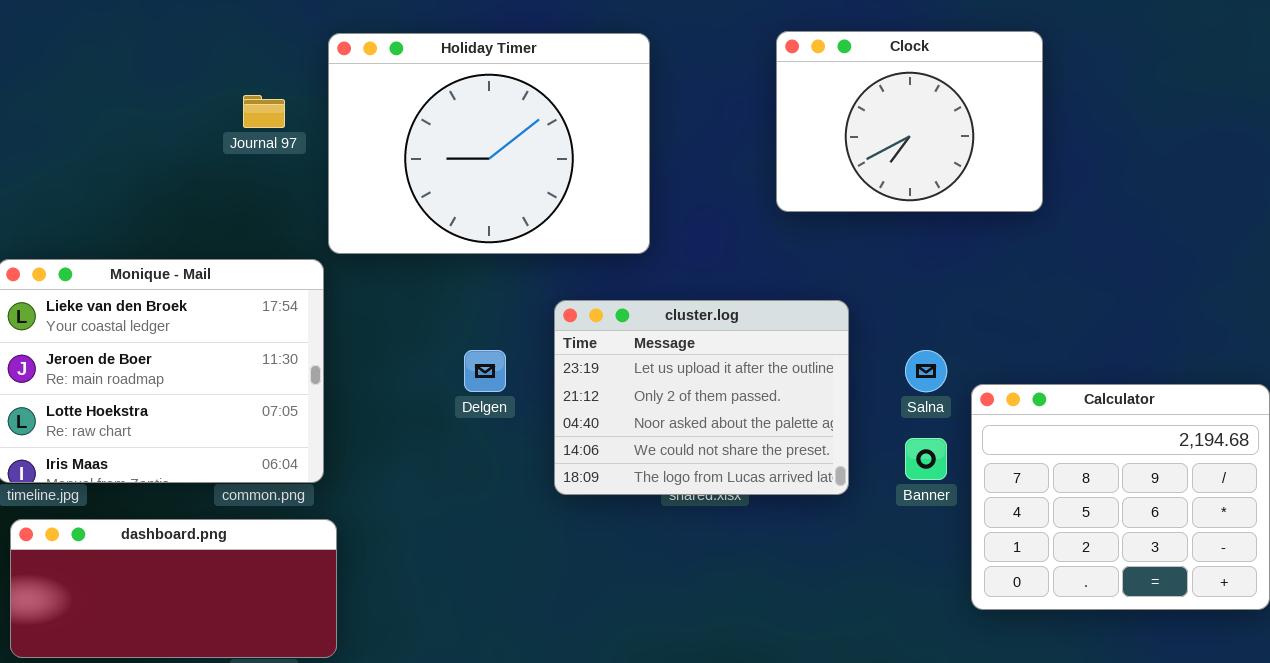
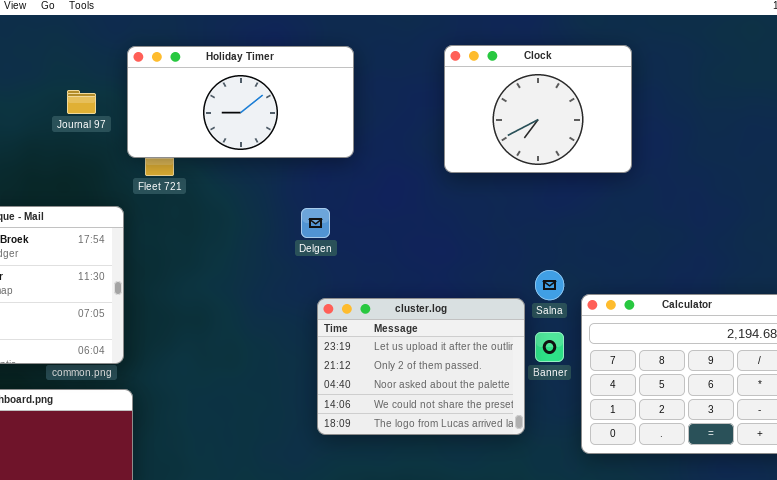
Holiday Timer: [328,33,650,254] -> [127,46,354,158], resized
cluster.log: [554,300,849,495] -> [317,298,525,435], moved
Delgen: [464,350,506,392] -> [301,208,330,238], moved

